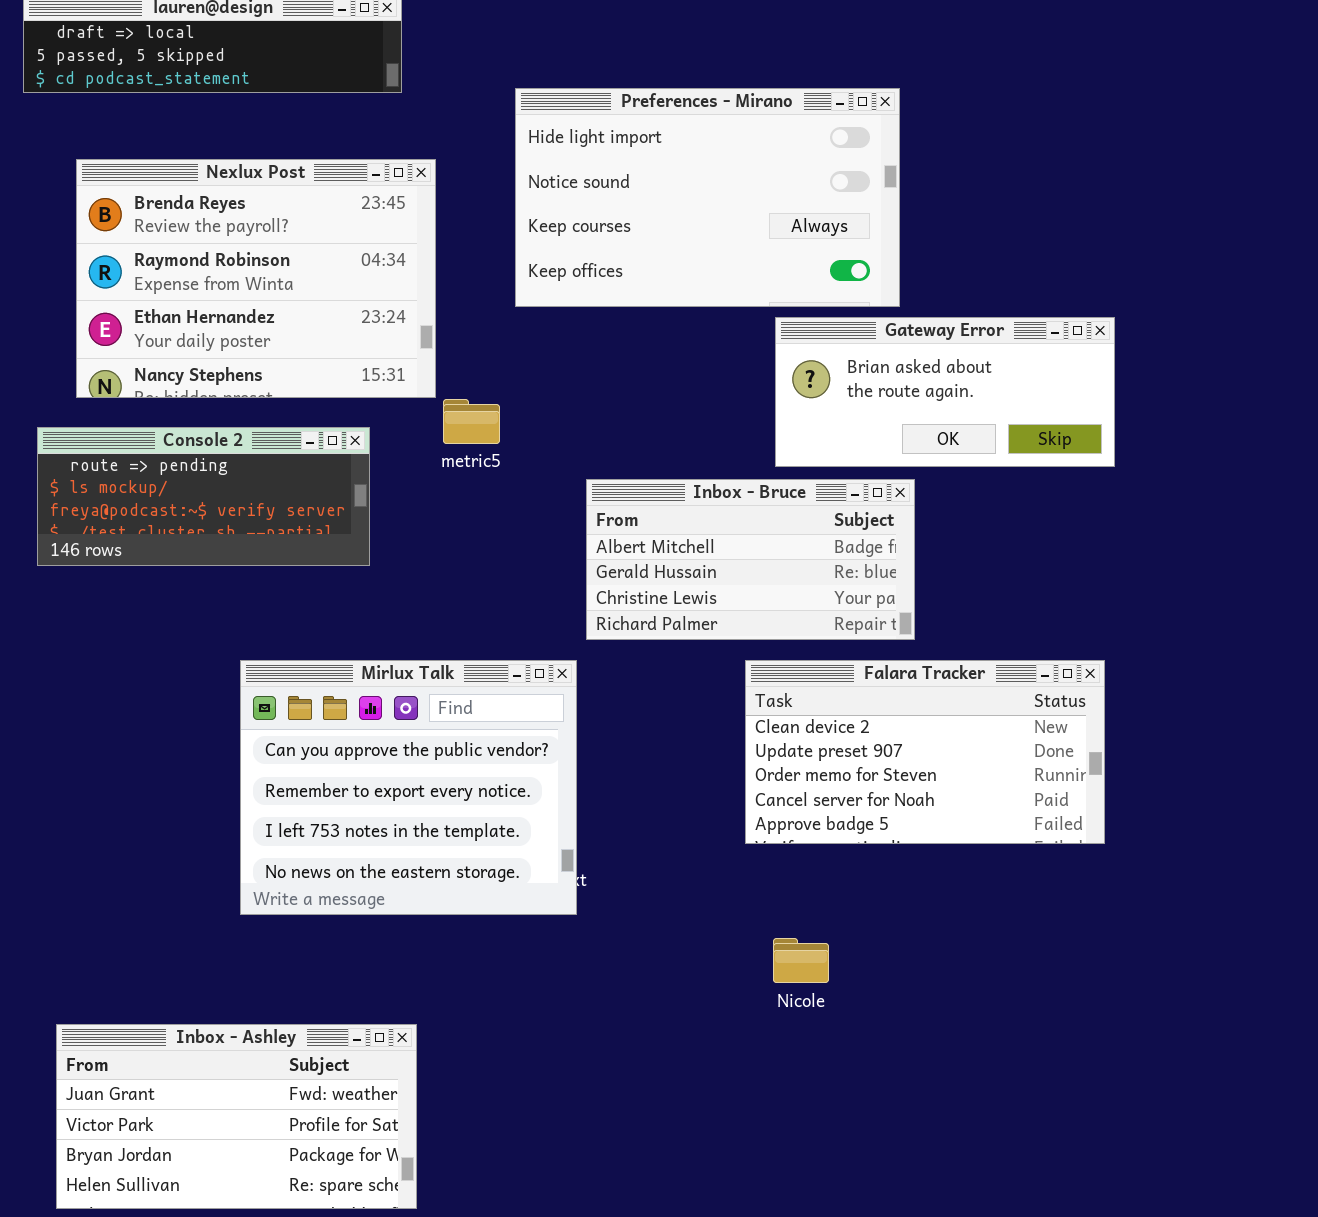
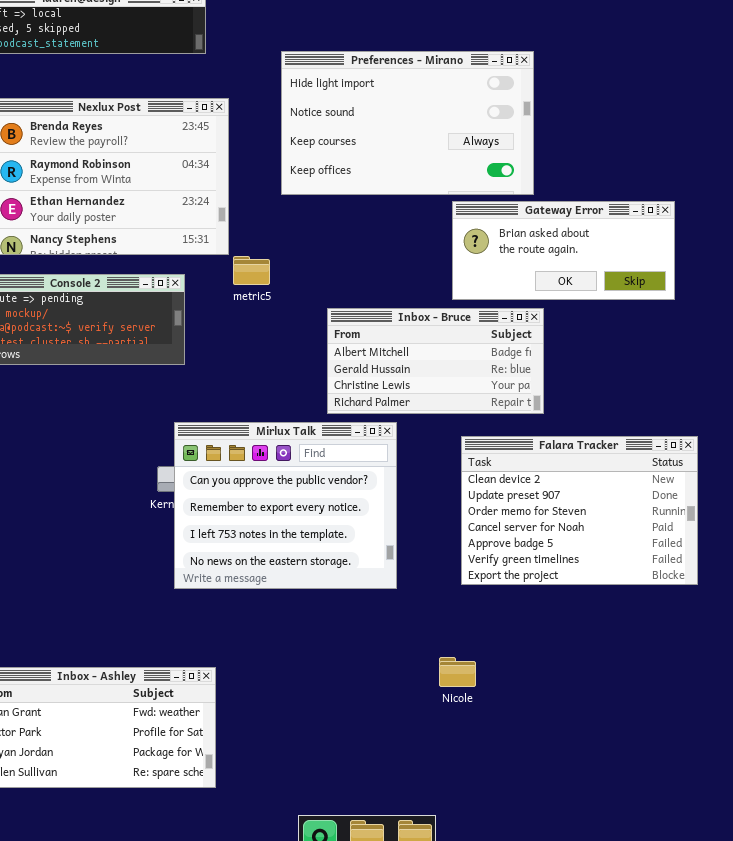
Mirlux Talk: [240,660,577,915] -> [174,422,397,589], moved
Falara Tracker: [745,660,1105,844] -> [461,436,698,585], moved, resized
Nicole: [773,938,829,983] -> [439,657,476,687], moved

